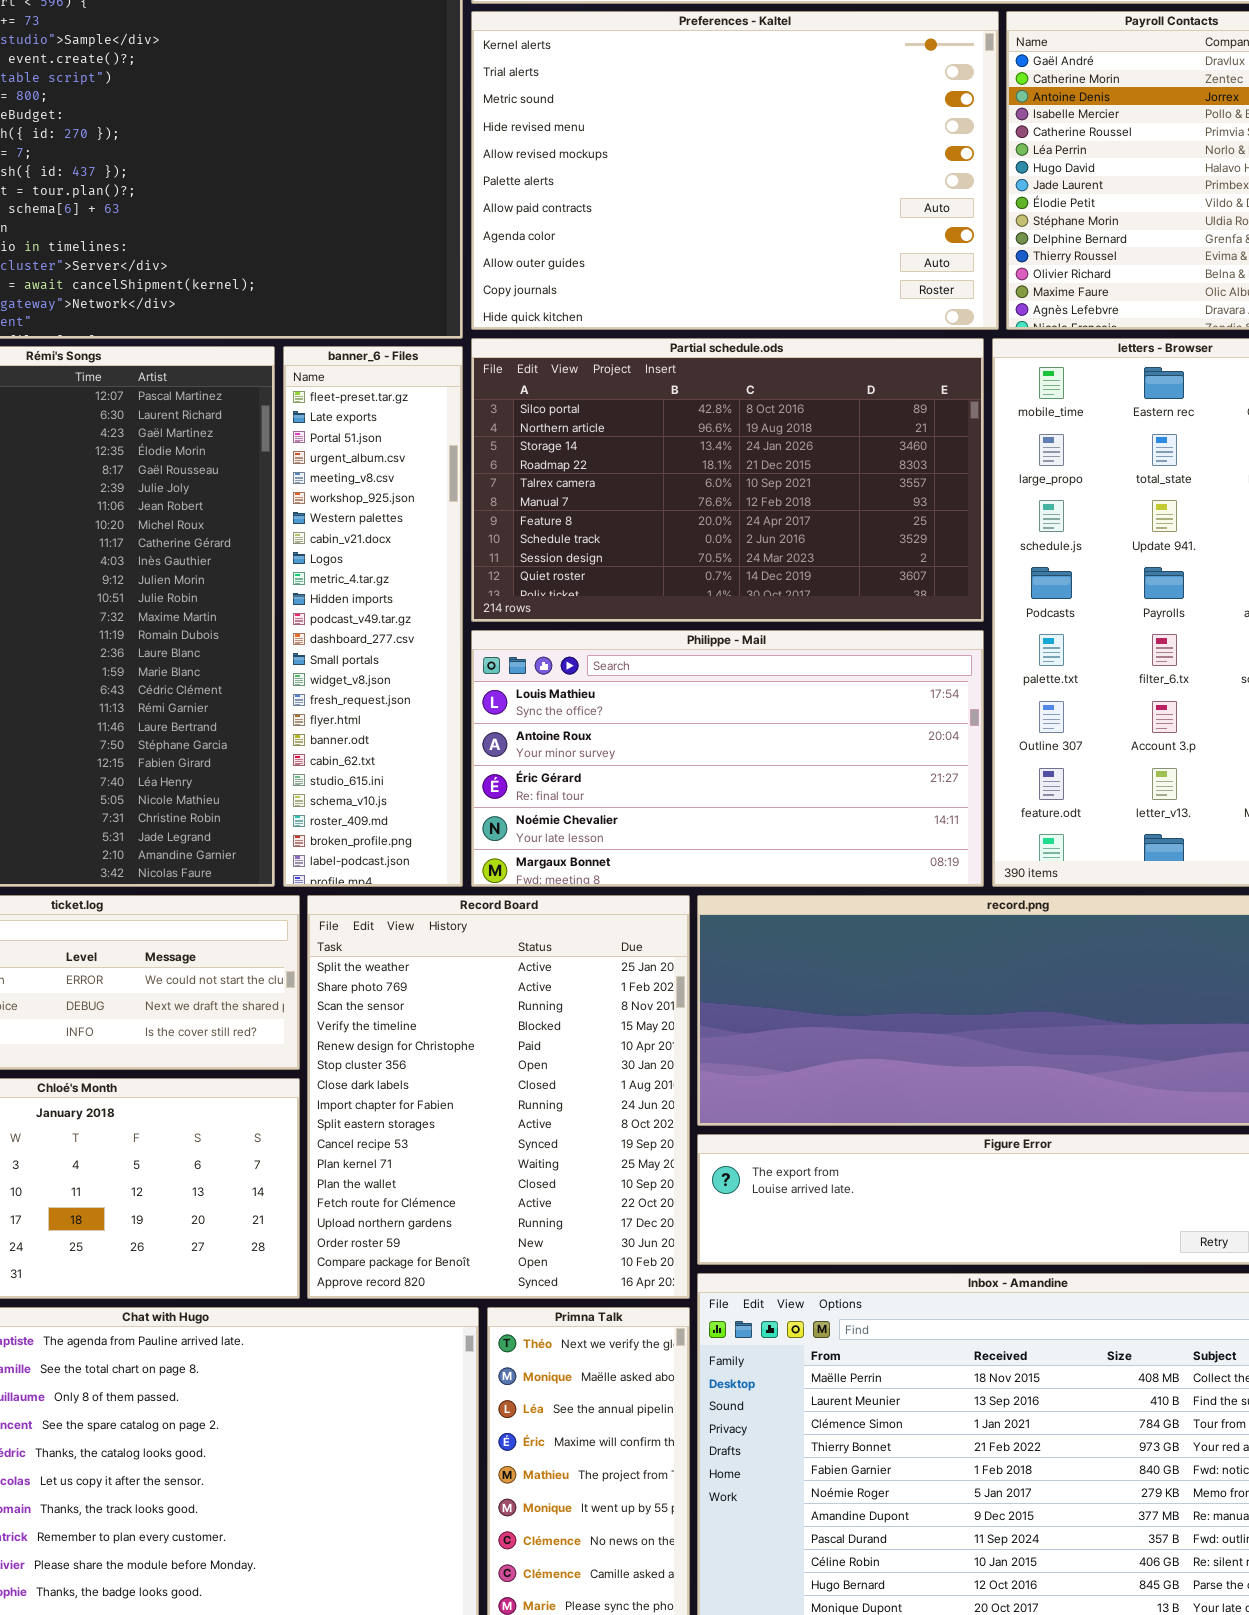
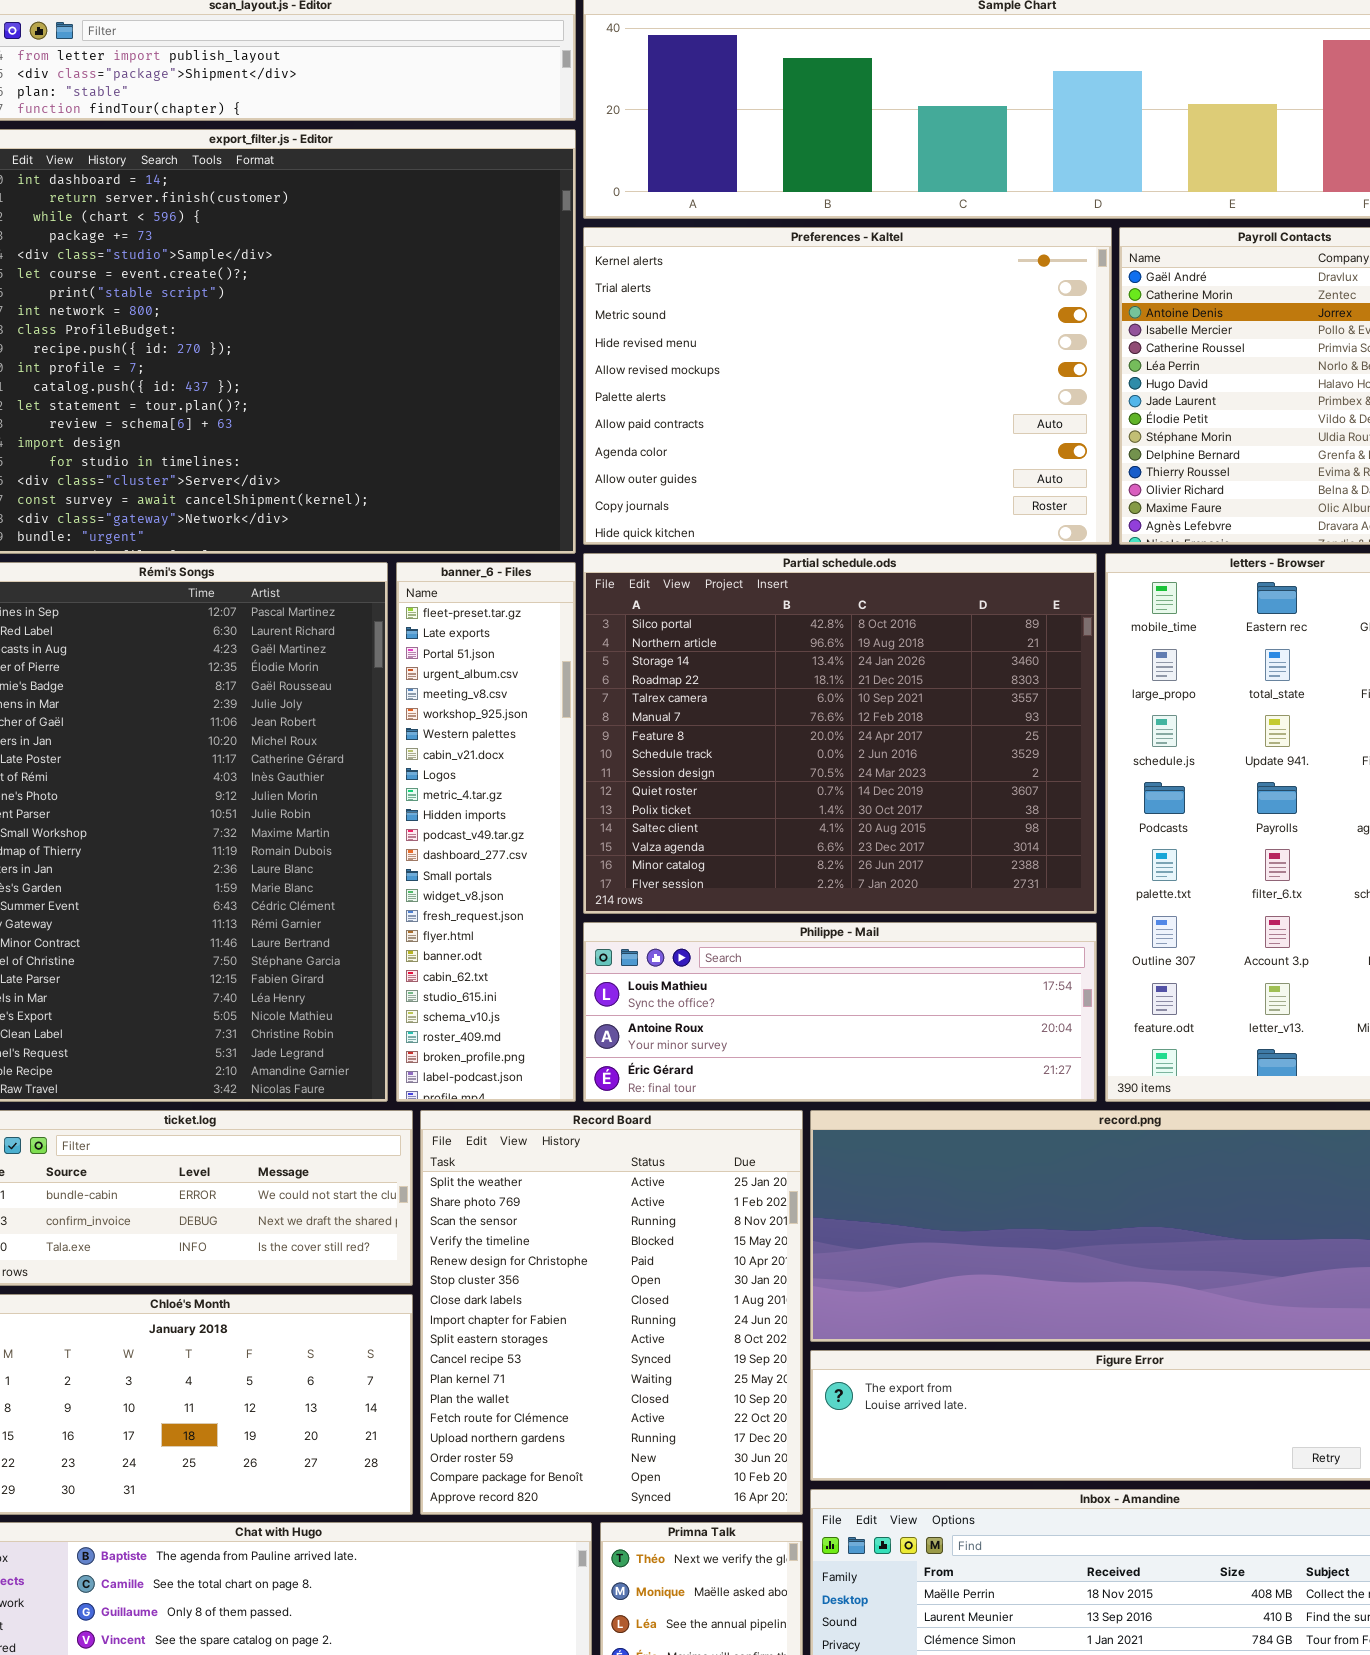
Partial schedule.ods: [471,338,984,622] -> [583,553,1097,914], resized
Philippe - Mail: [471,630,984,887] -> [583,922,1097,1102], resized

